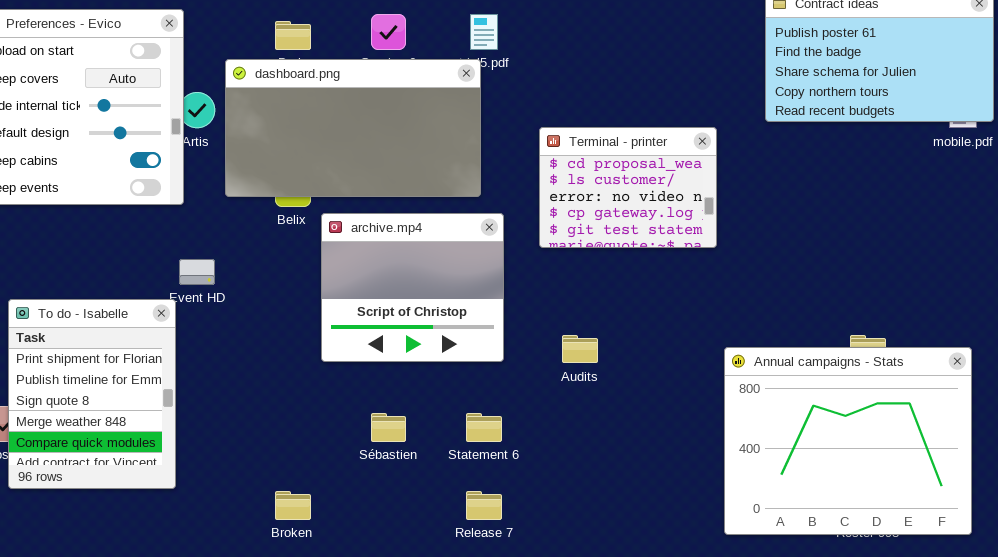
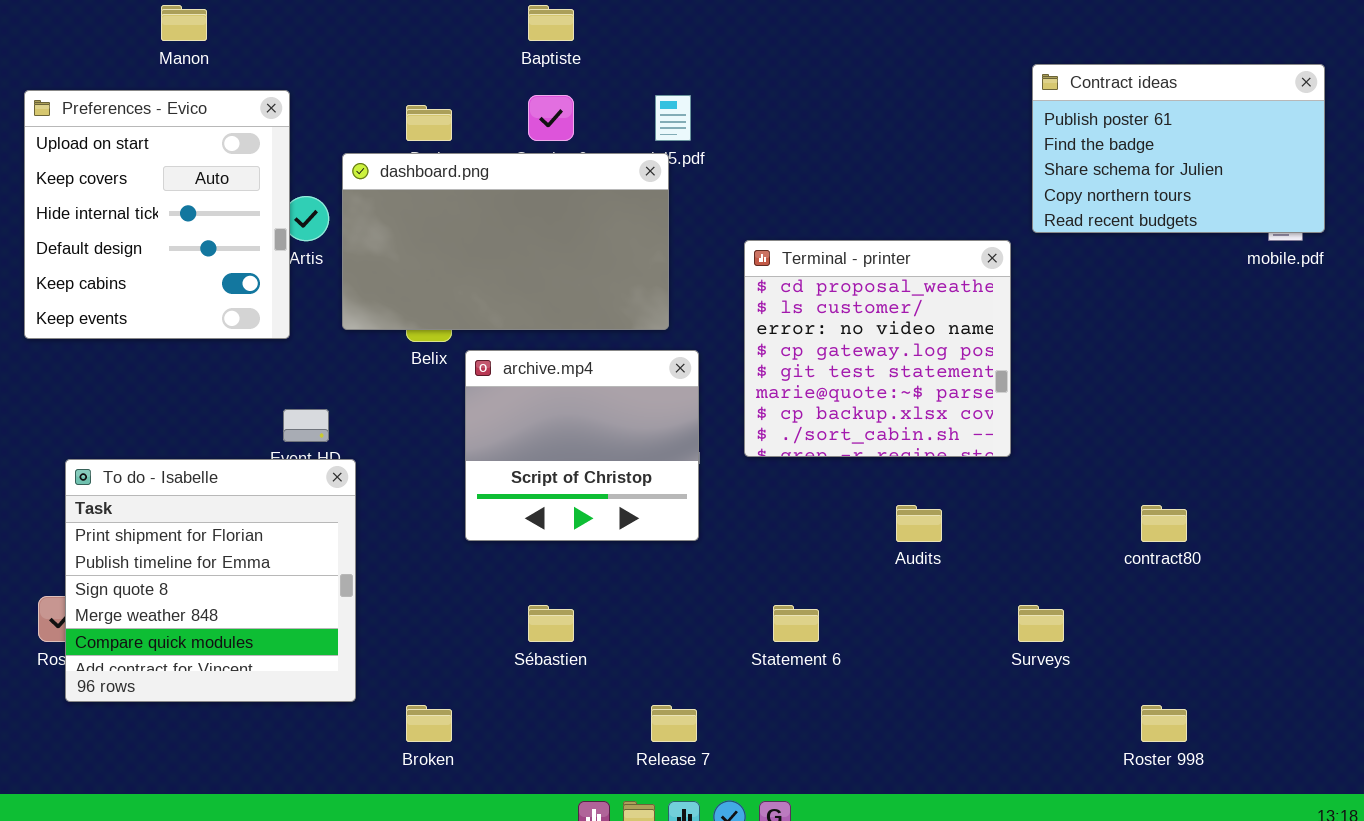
Terminal - printer: [539,127,717,248] -> [744,240,1011,457], resized
To do - Isabelle: [8,299,176,489] -> [65,459,356,702], resized
Audits: [562,335,598,363] -> [896,505,942,542], moved
Annual campaigns - Stats: [724,347,972,535] -> none, closed
Statement 6: [466,413,502,442] -> [773,605,819,642], moved

